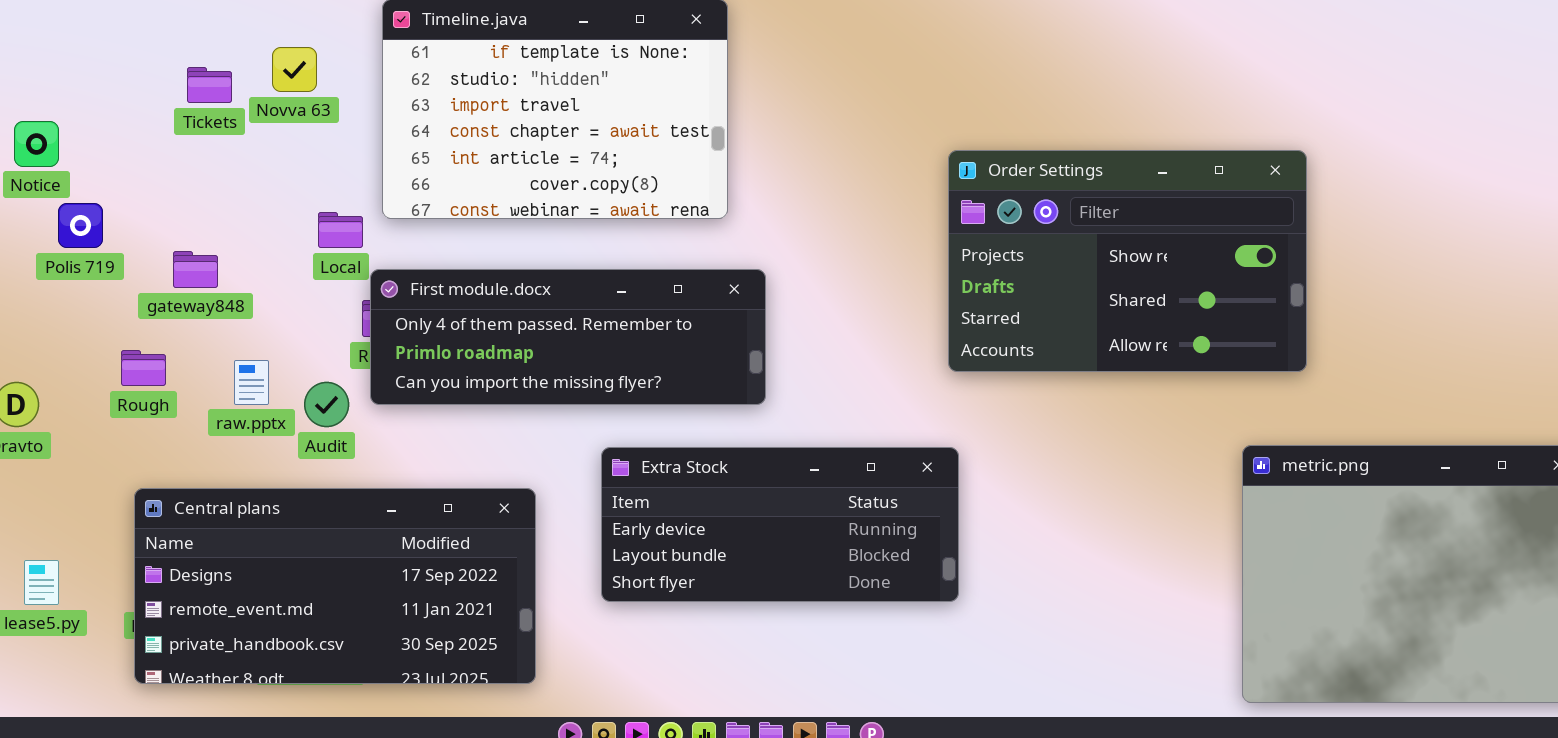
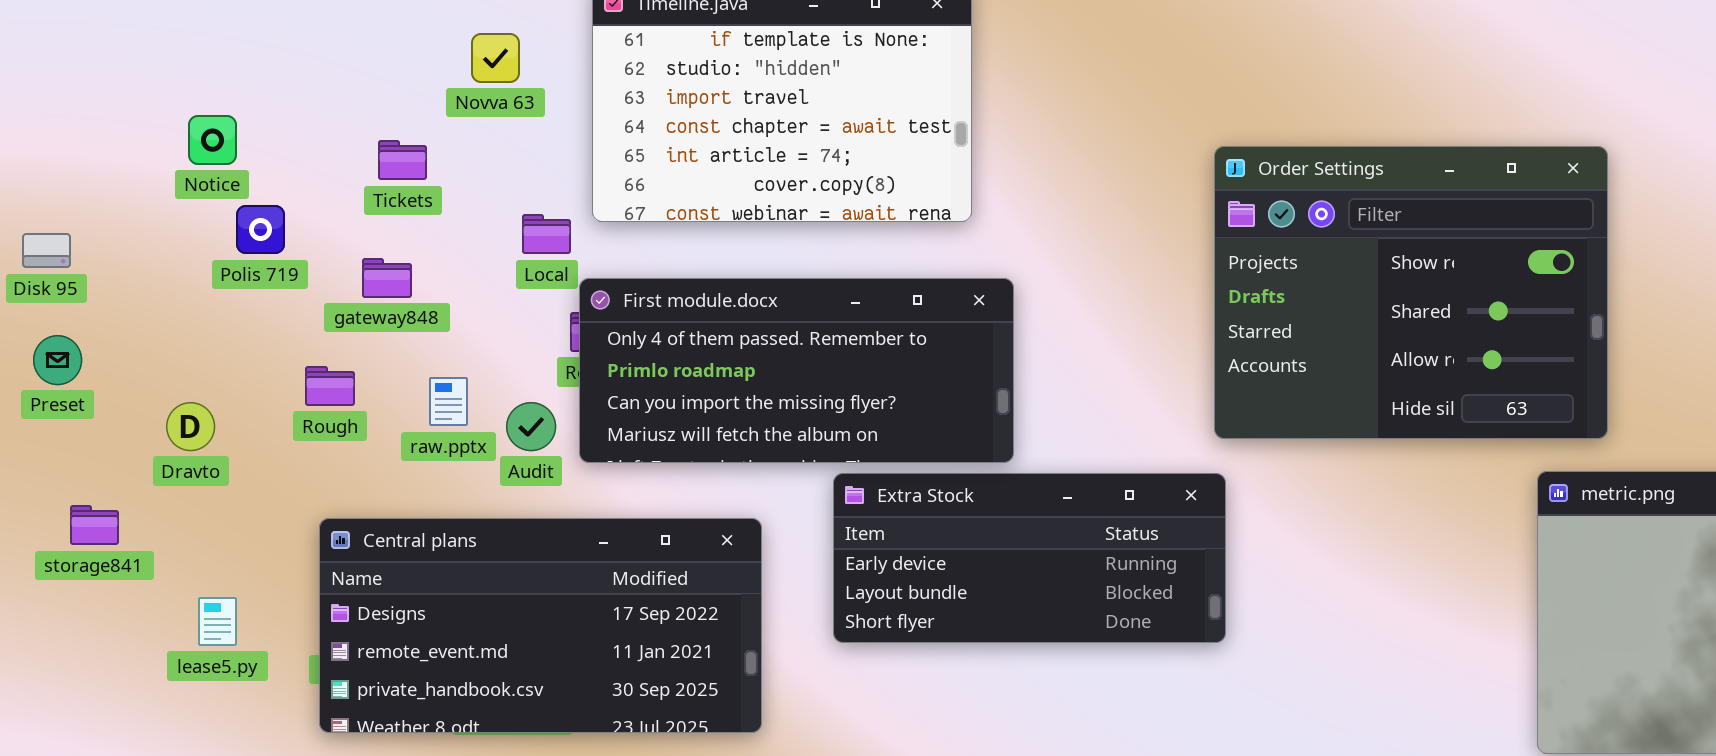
Tickets: [187,67,232,103] -> [378,140,427,180], moved
Order Settings: [948,150,1307,372] -> [1214,146,1608,439], resized
First module.docx: [370,269,766,405] -> [579,278,1014,463], resized

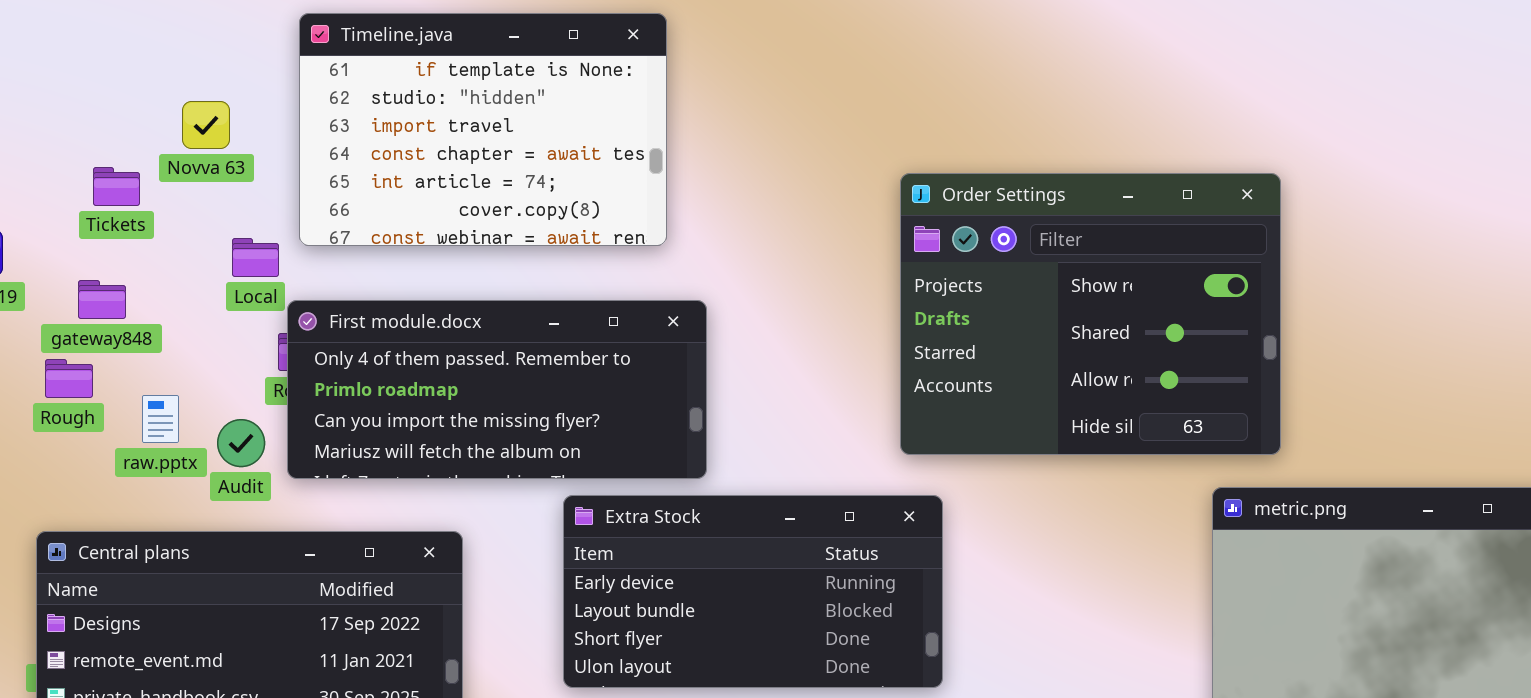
Novva 63: [471,33,520,83] -> [182,101,230,149], moved
Rough: [305,366,355,406] -> [45,359,93,398], moved
Extra Stock: [833,473,1226,643] -> [563,495,943,688], moved, resized

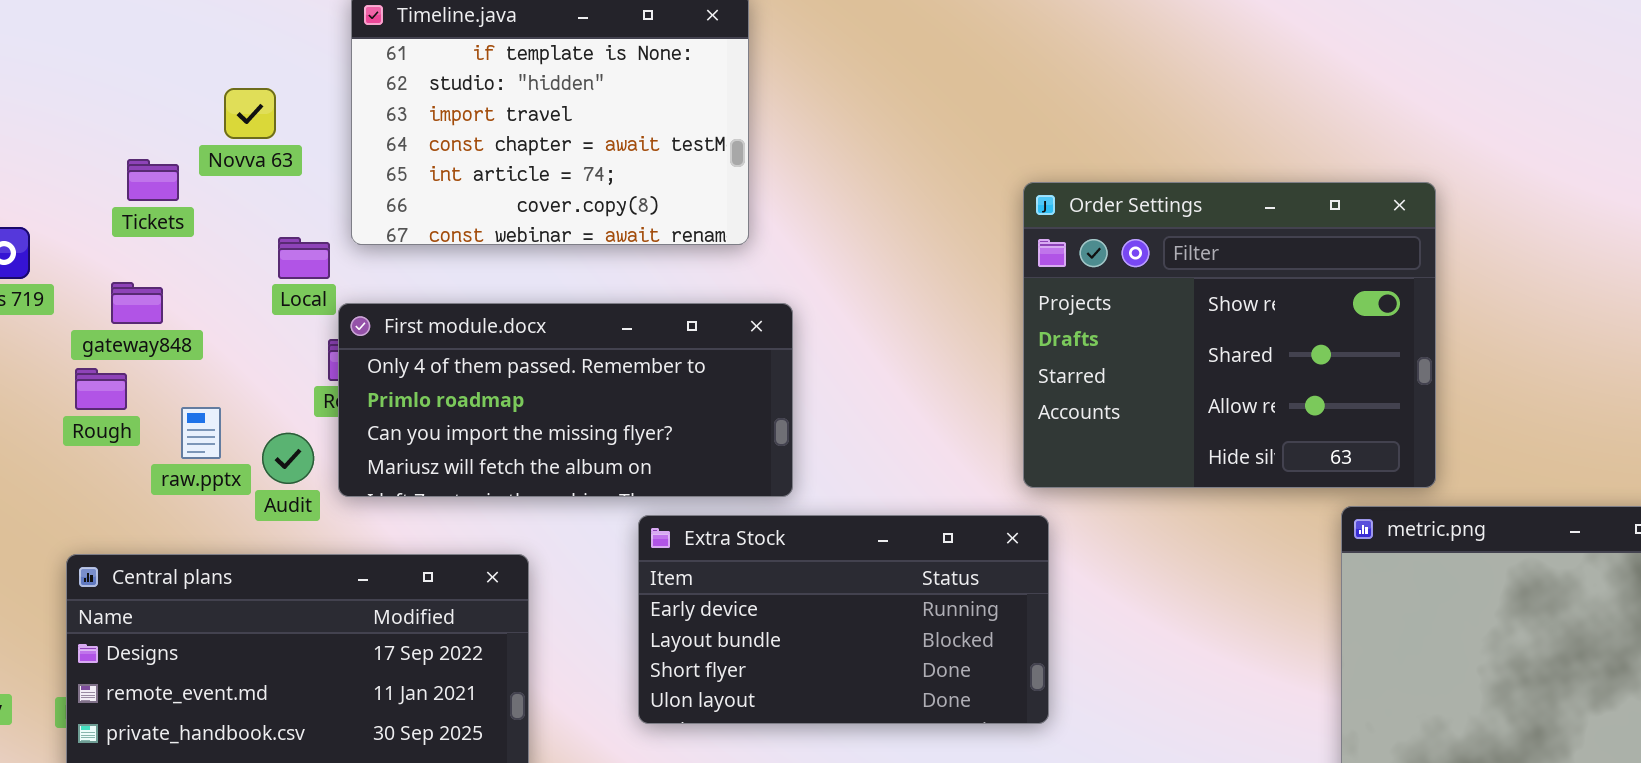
Order Settings: [900,173,1281,455] -> [1023,182,1436,488], moved

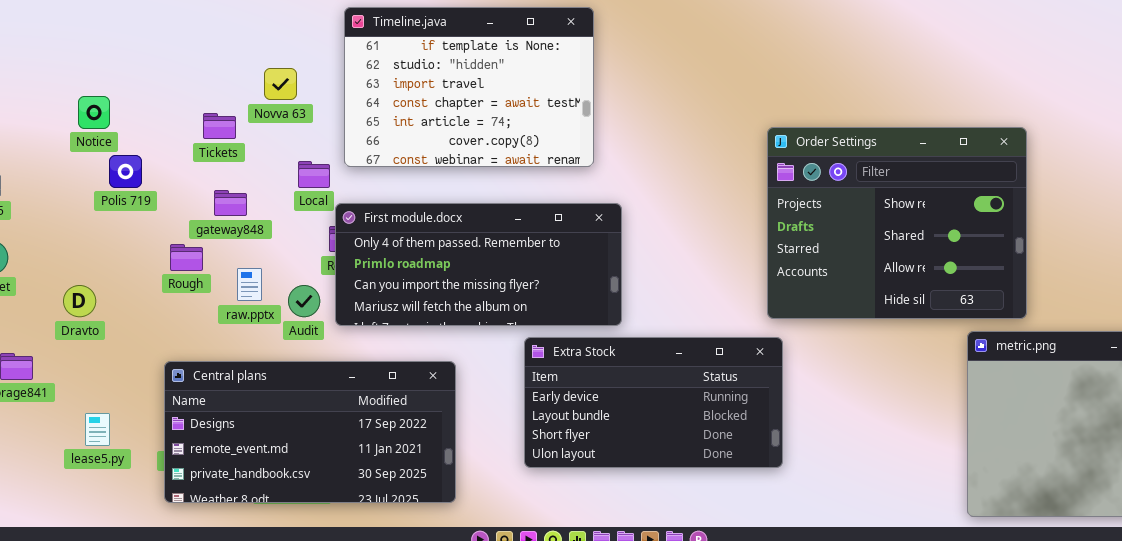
gateway848: [111,282,163,324] -> [214,190,247,216], moved

